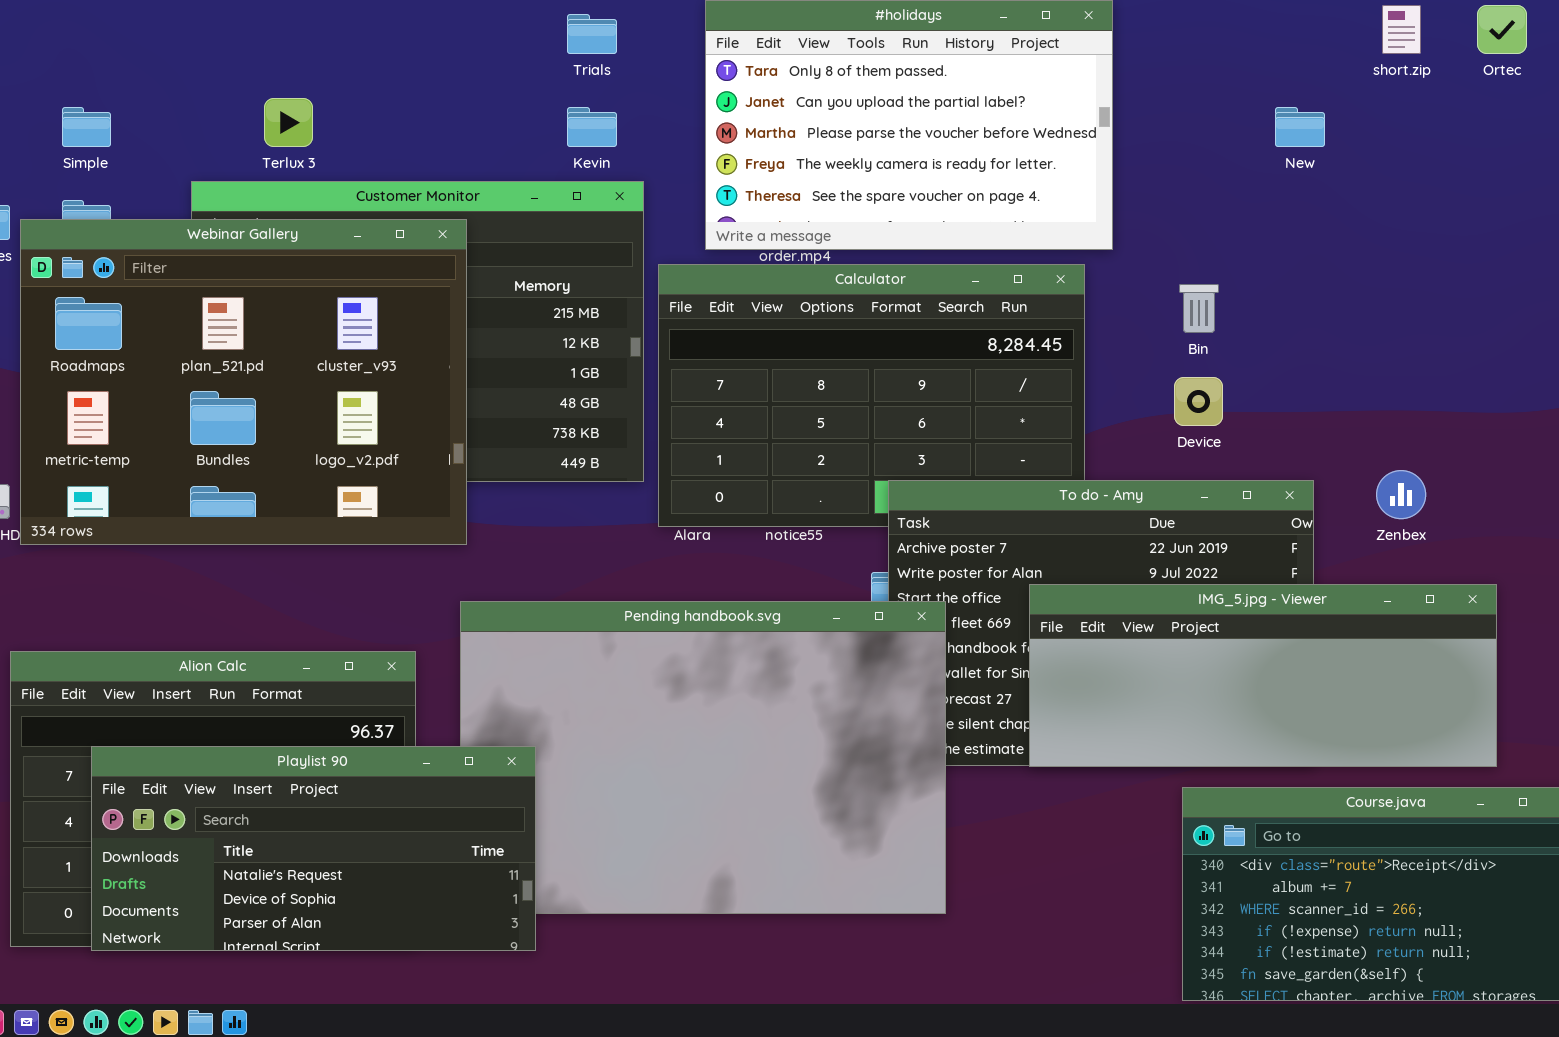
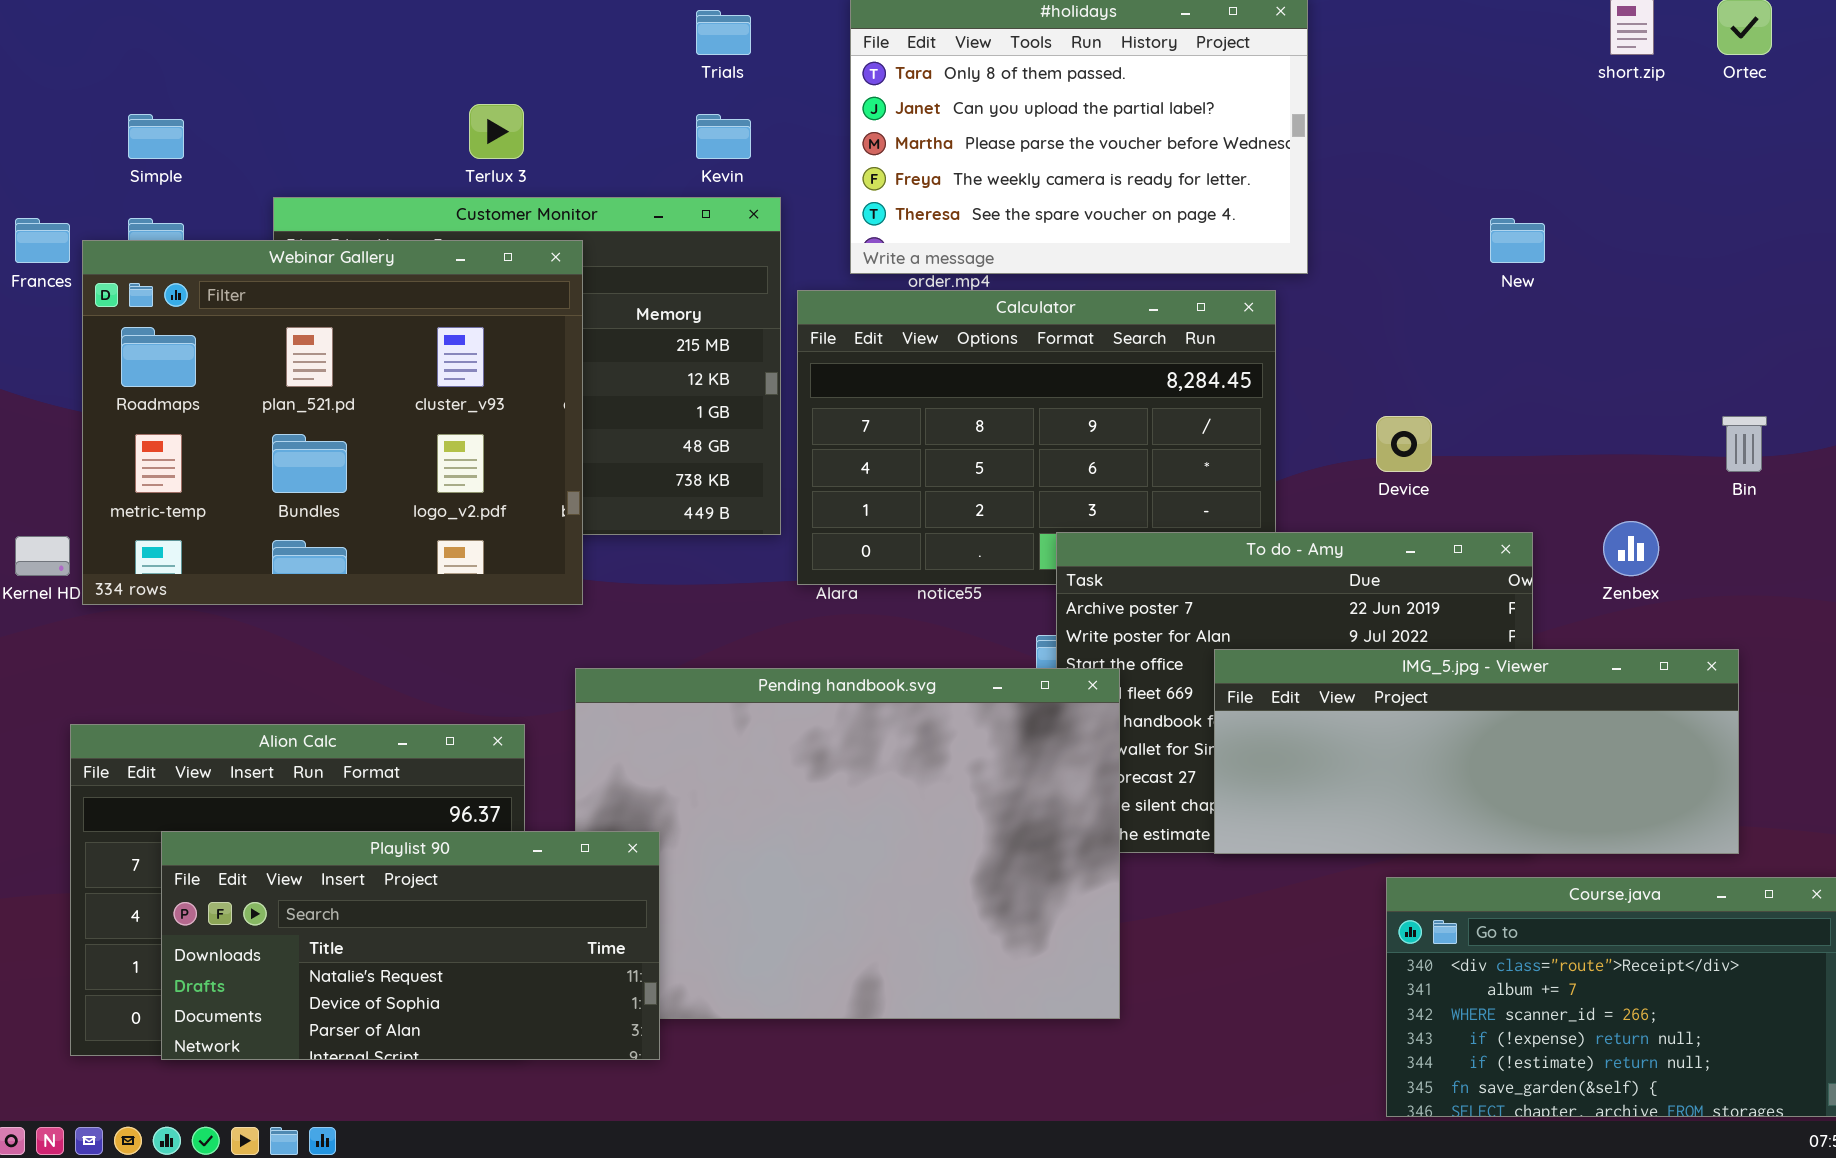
Terlux 3: [264,98,313,147] -> [469,104,524,159], moved
New: [1275,107,1325,147] -> [1490,218,1545,263], moved
Bin: [1179,284,1219,333] -> [1722,416,1767,472], moved

